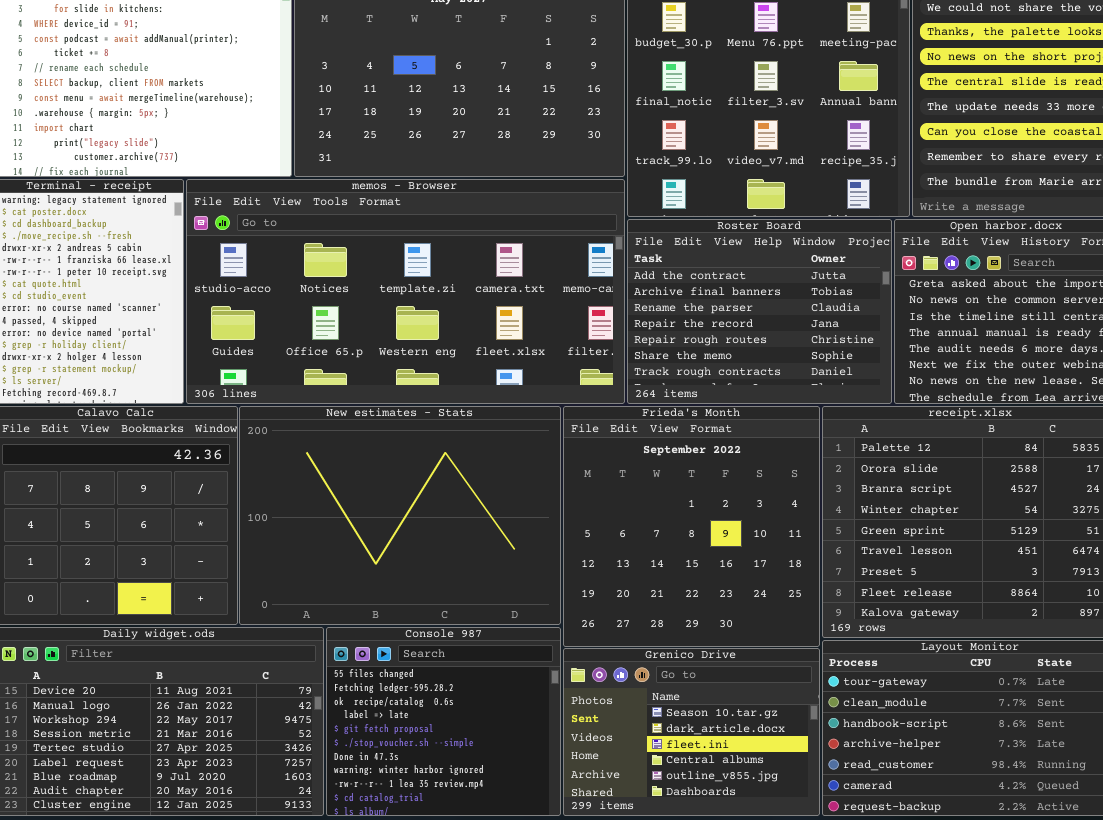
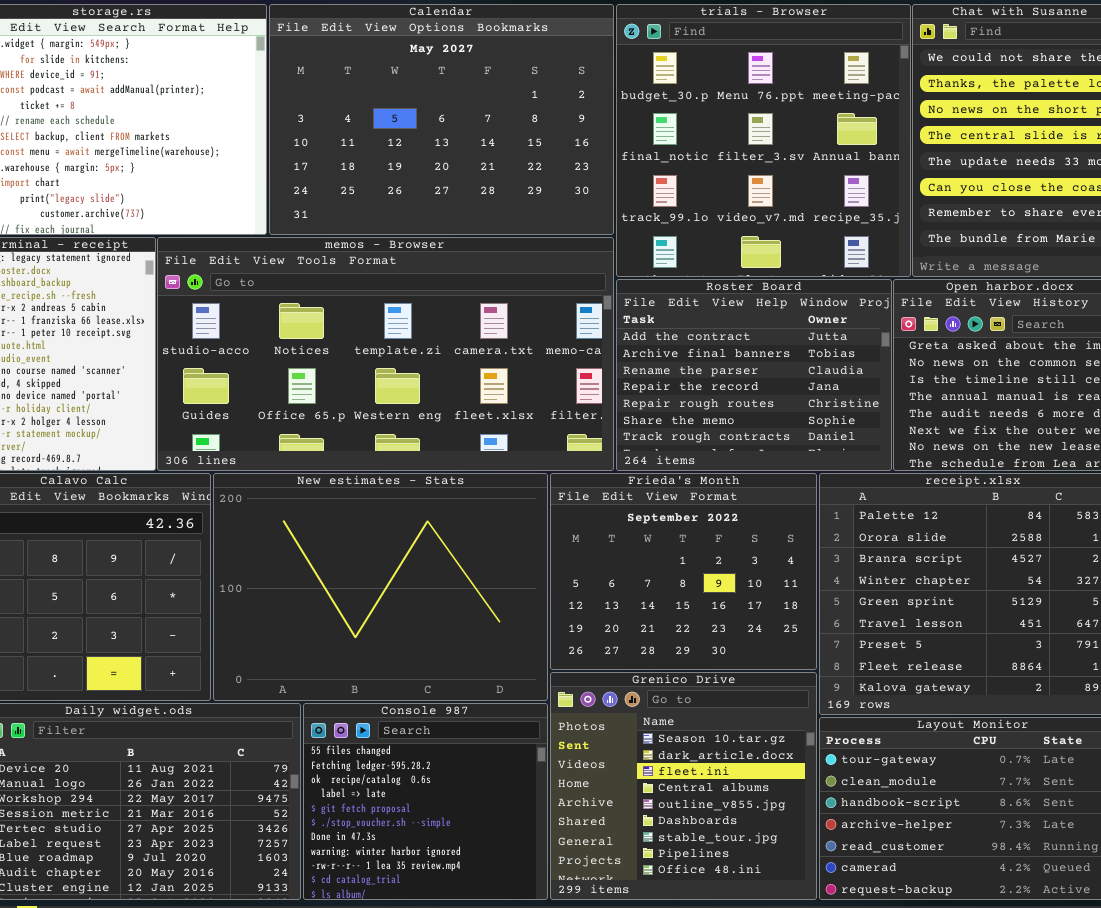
Frieda's Month: [563,406,820,647] -> [550,473,817,670], resized
Grenico Drive: [563,648,820,816] -> [550,672,817,900], resized

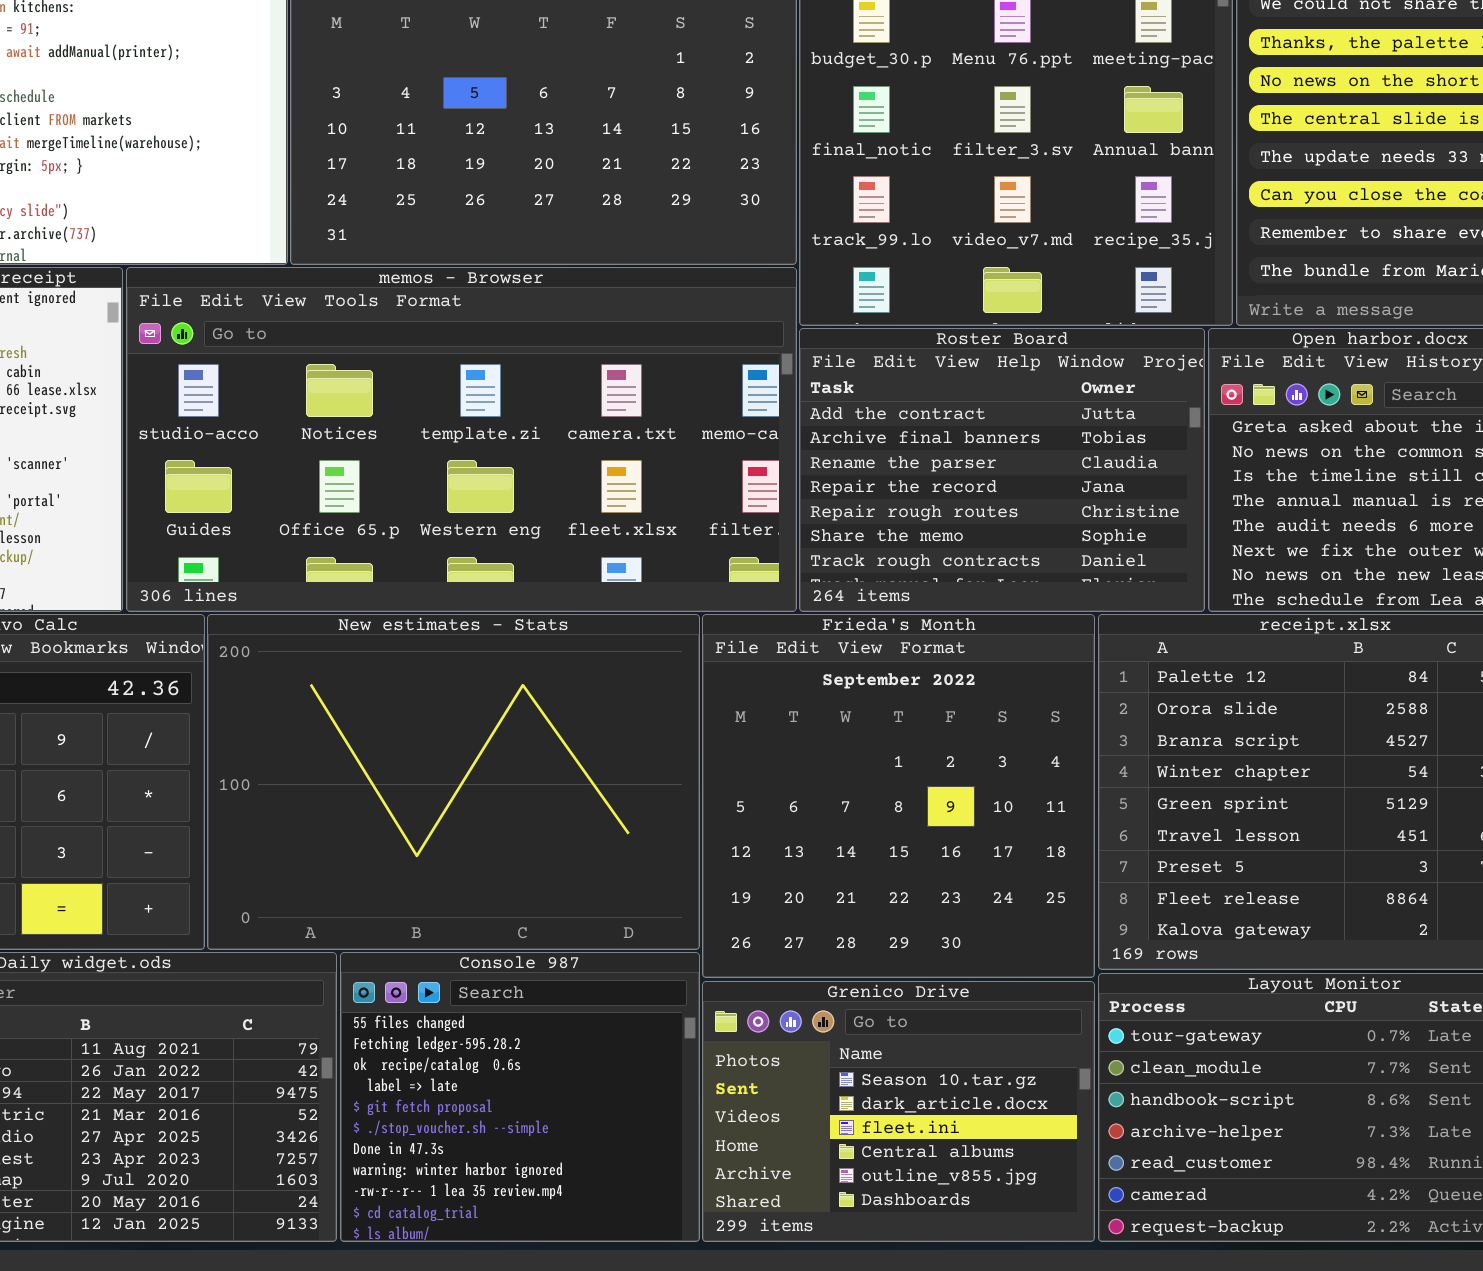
Frieda's Month: [550,473,817,670] -> [702,614,1095,978], resized
Grenico Drive: [550,672,817,900] -> [702,981,1095,1242], resized

